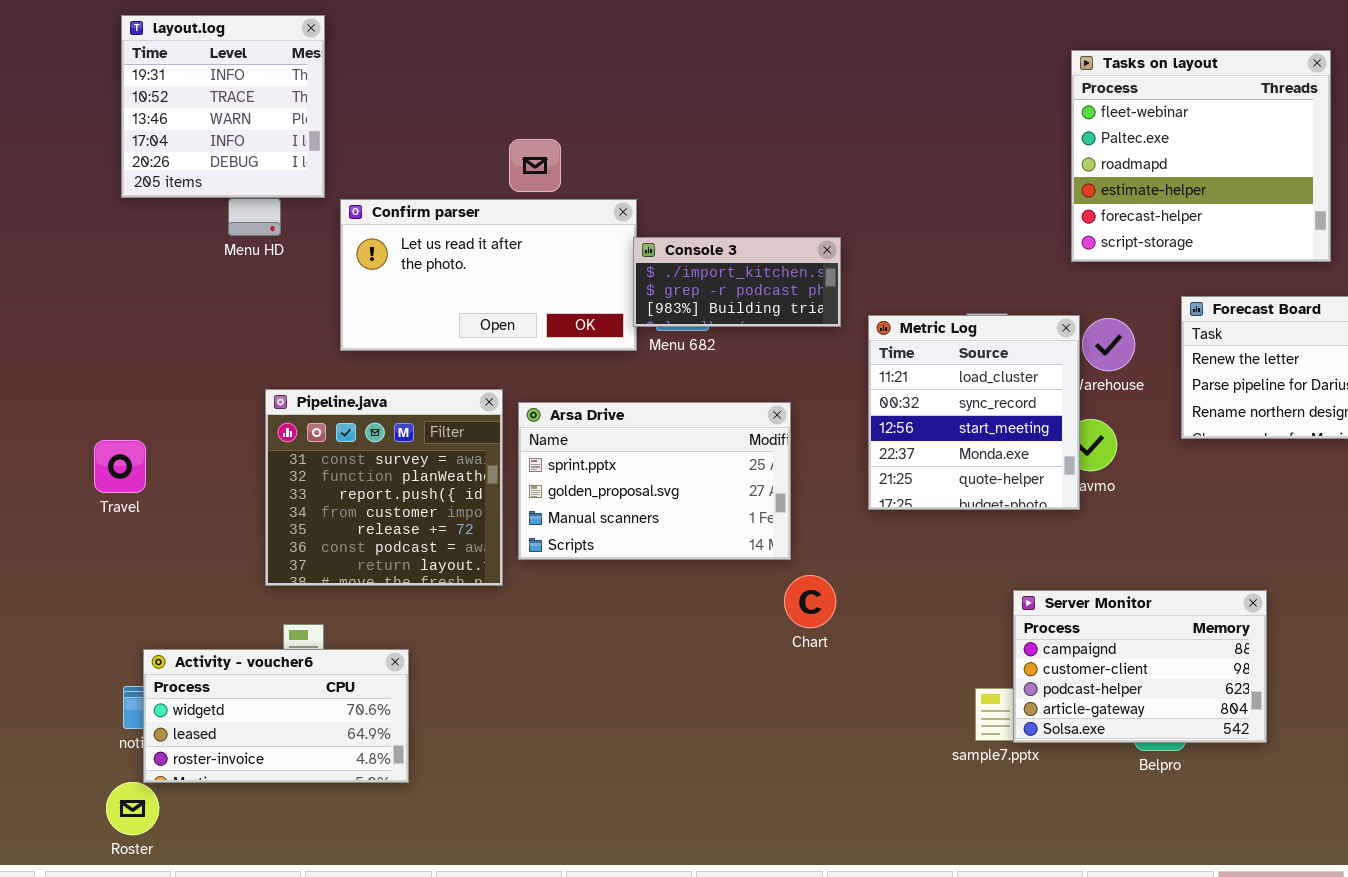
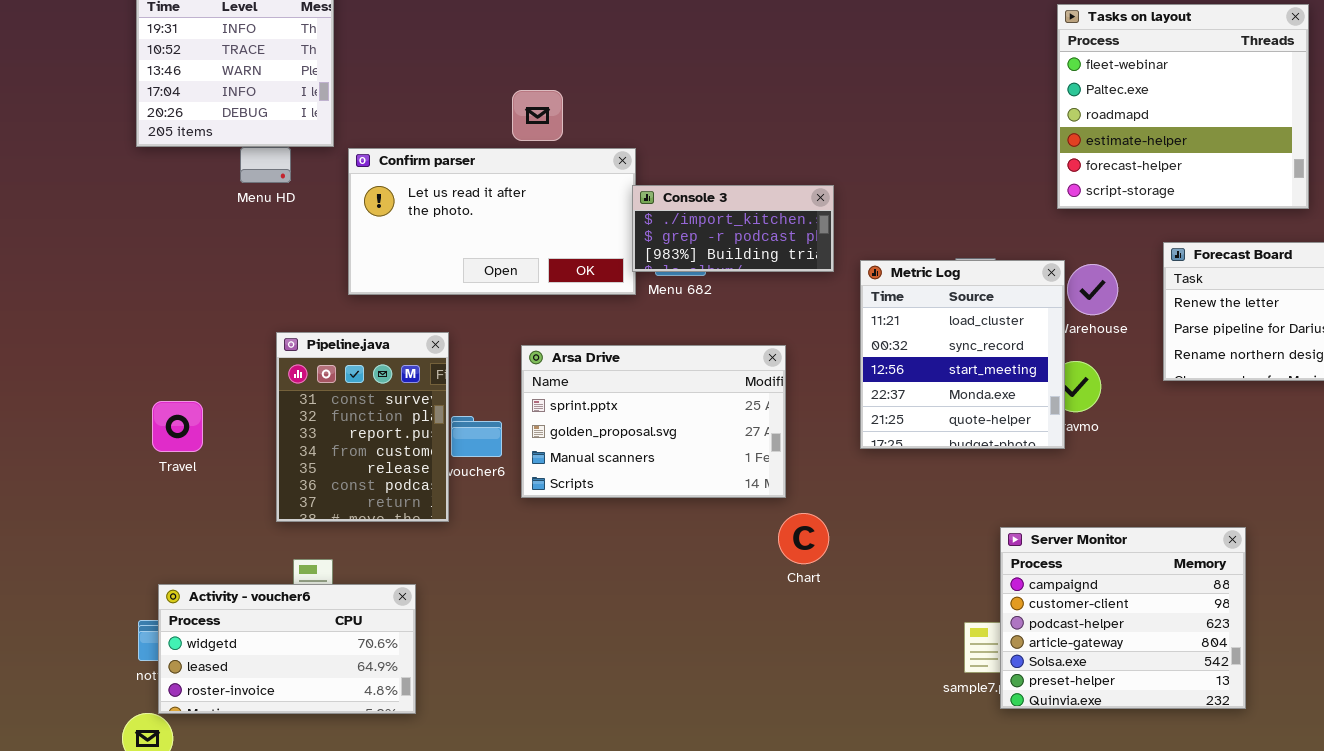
Pipeline.java: [265,389,503,586] -> [276,332,449,522], resized
Travel: [94,440,146,493] -> [152,401,203,452], moved
Server Monitor: [1013,590,1267,743] -> [1000,527,1246,709], resized

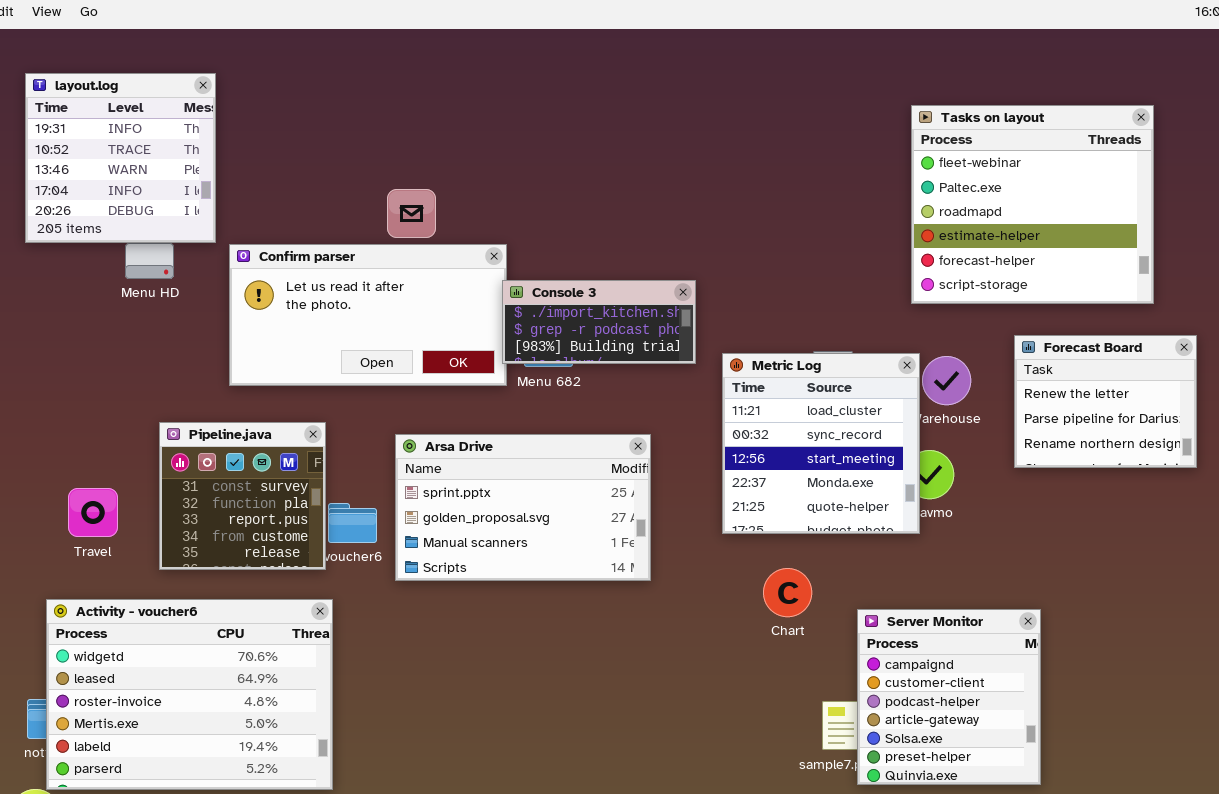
Pipeline.java: [276,332,449,522] -> [159,422,326,570], resized
Travel: [152,401,203,452] -> [68,488,118,537], moved
Chart: [778,513,829,564] -> [763,568,812,617], moved
Server Monitor: [1000,527,1246,709] -> [857,609,1041,785], resized
Activity - voucher6: [158,584,416,714] -> [46,599,333,790], resized

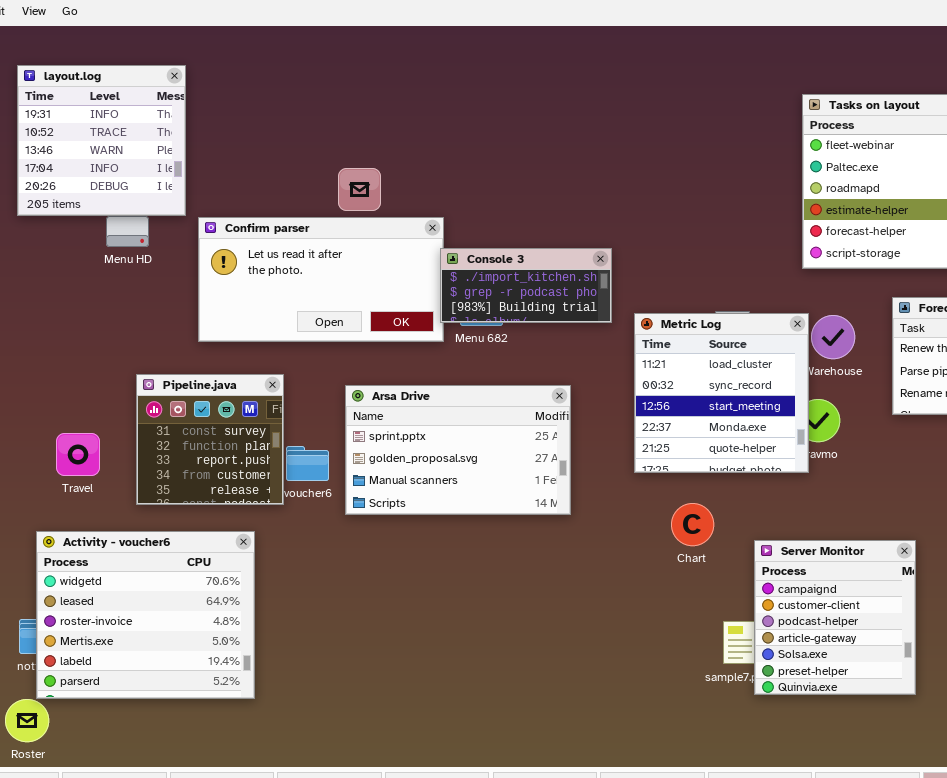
Activity - voucher6: [46,599,333,790] -> [36,531,255,699], resized

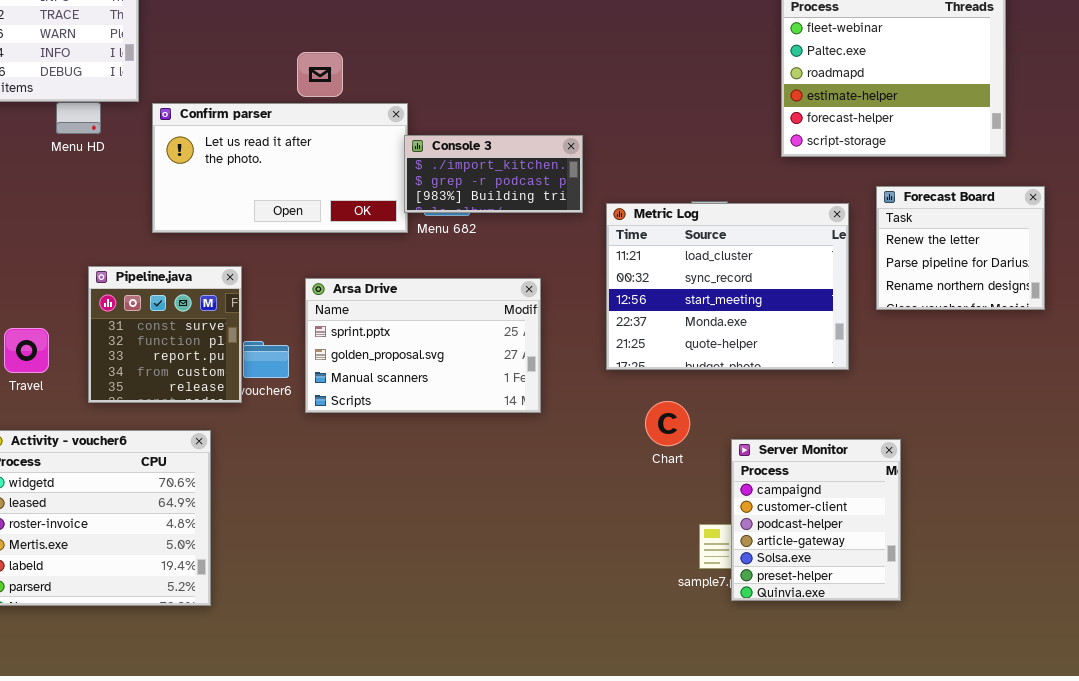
Metric Log: [634,313,809,473] -> [606,203,849,370], resized

